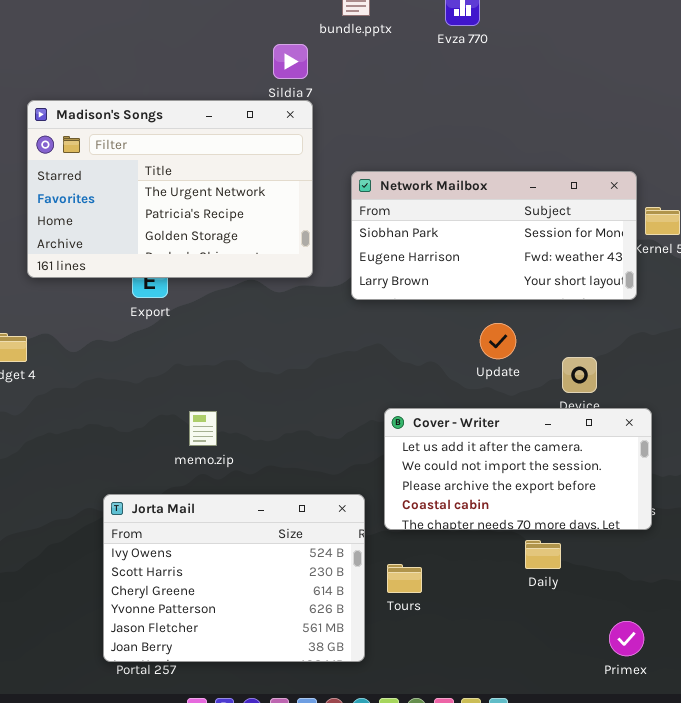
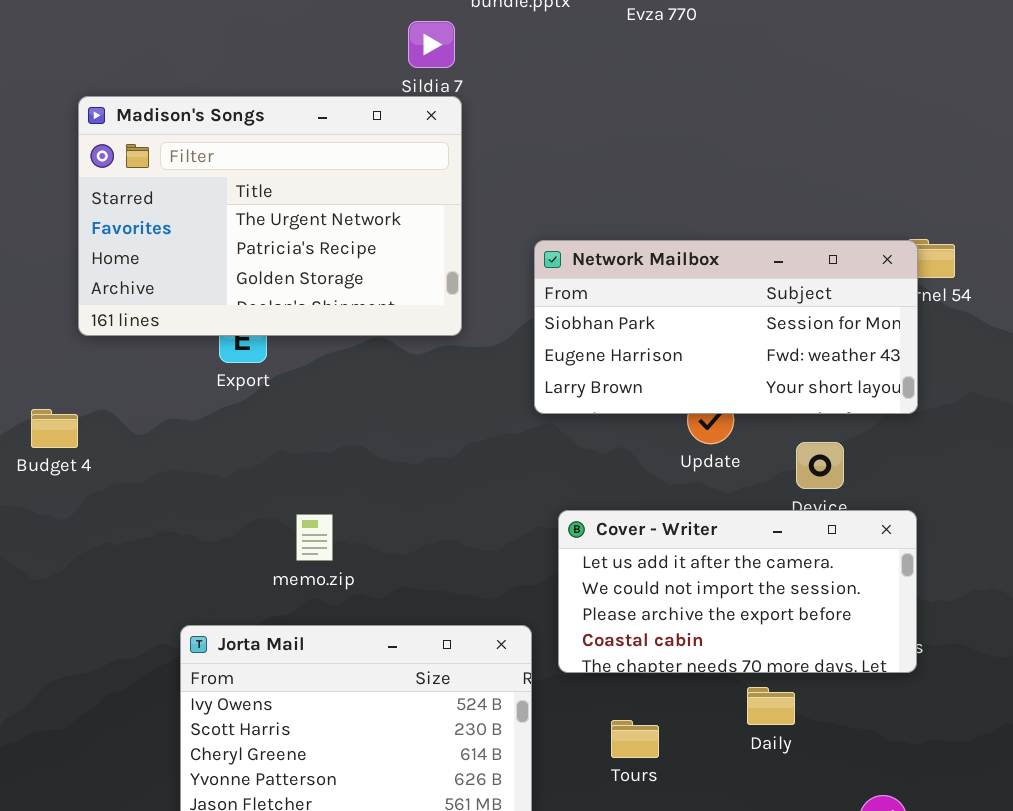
Network Mailbox: [351,171,637,300] -> [534,240,918,414], moved
Tours: [387,564,422,593] -> [611,720,659,758], moved

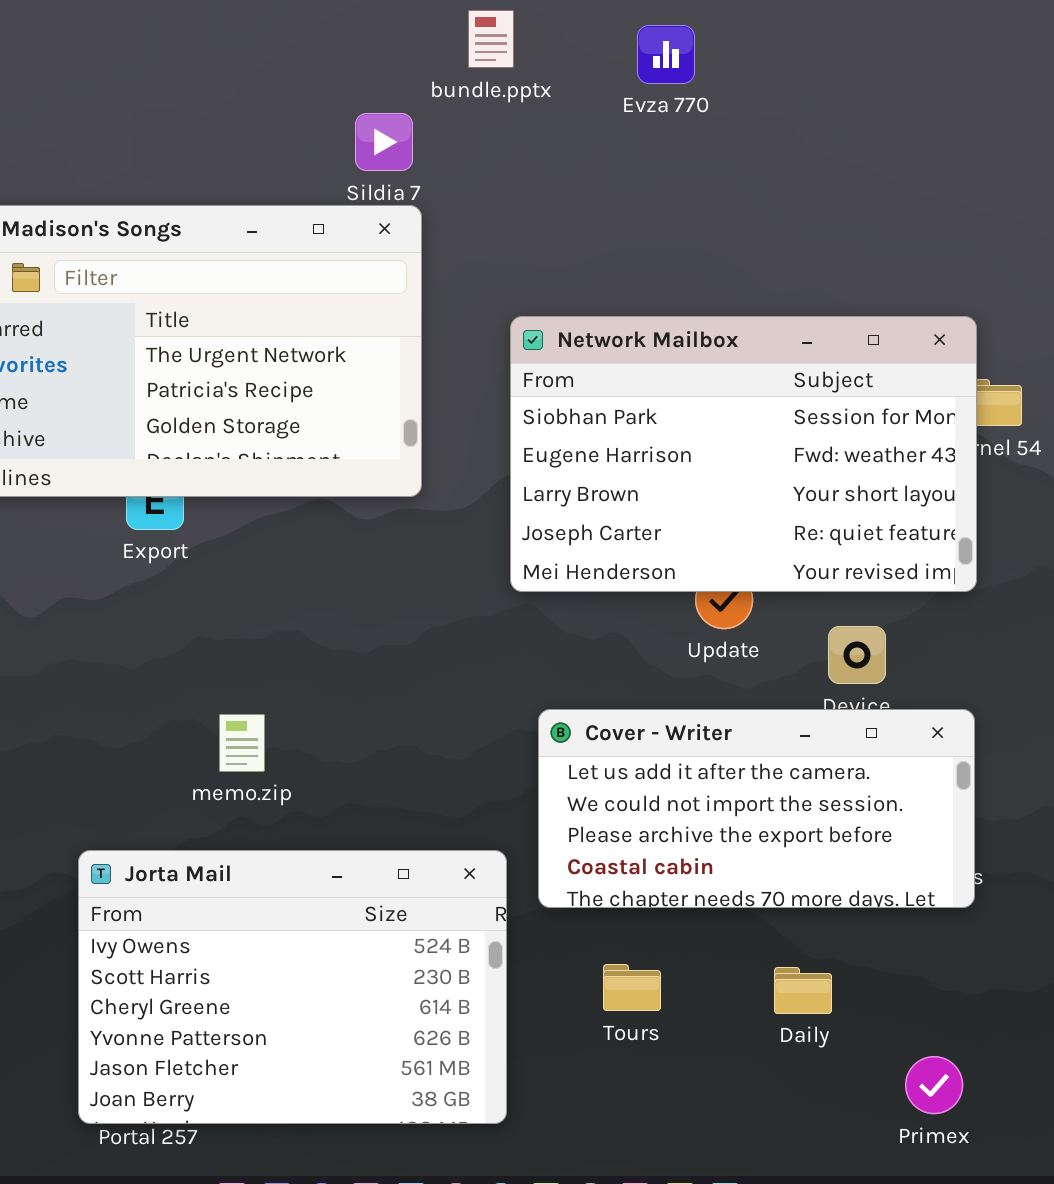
Network Mailbox: [534,240,918,414] -> [510,316,977,592], resized
Daily: [747,687,795,725] -> [774,967,832,1014], moved

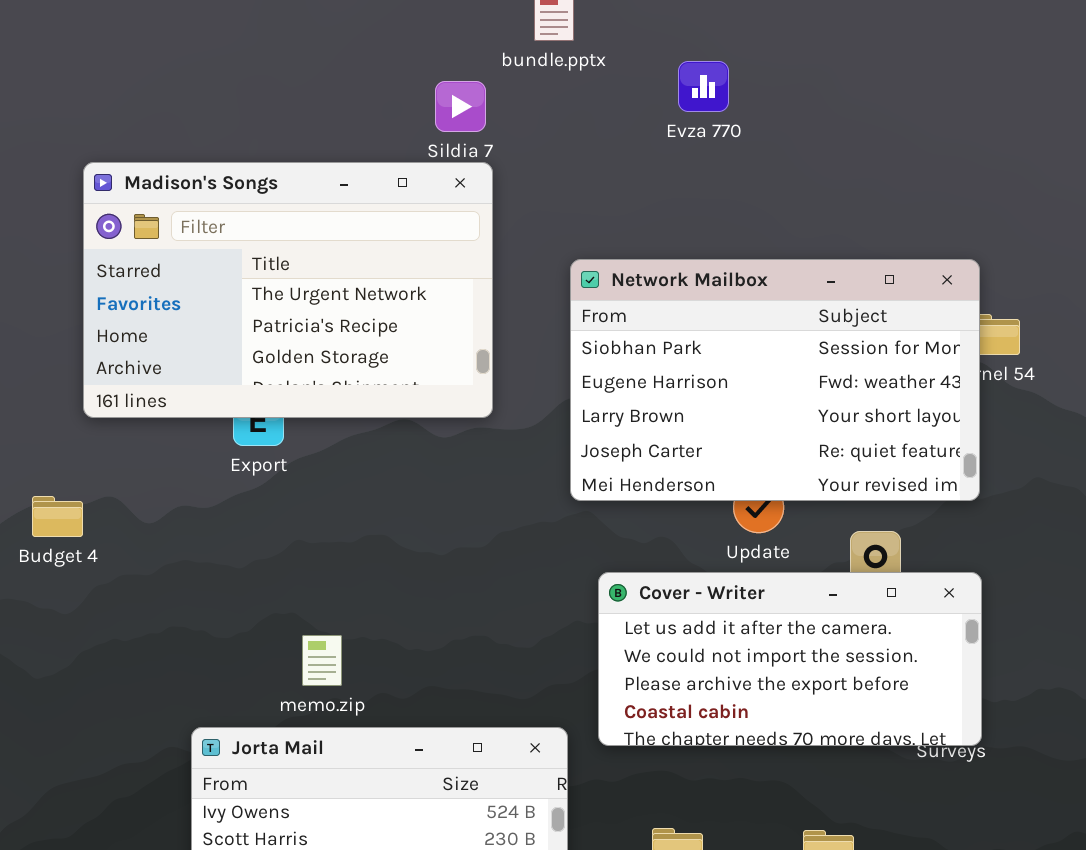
Evza 770: [637,25,695,84] -> [678,61,729,112], moved
Cover - Writer: [538,709,975,908] -> [598,572,982,746], moved
memo.zip: [219,714,265,772] -> [302,635,342,686], moved

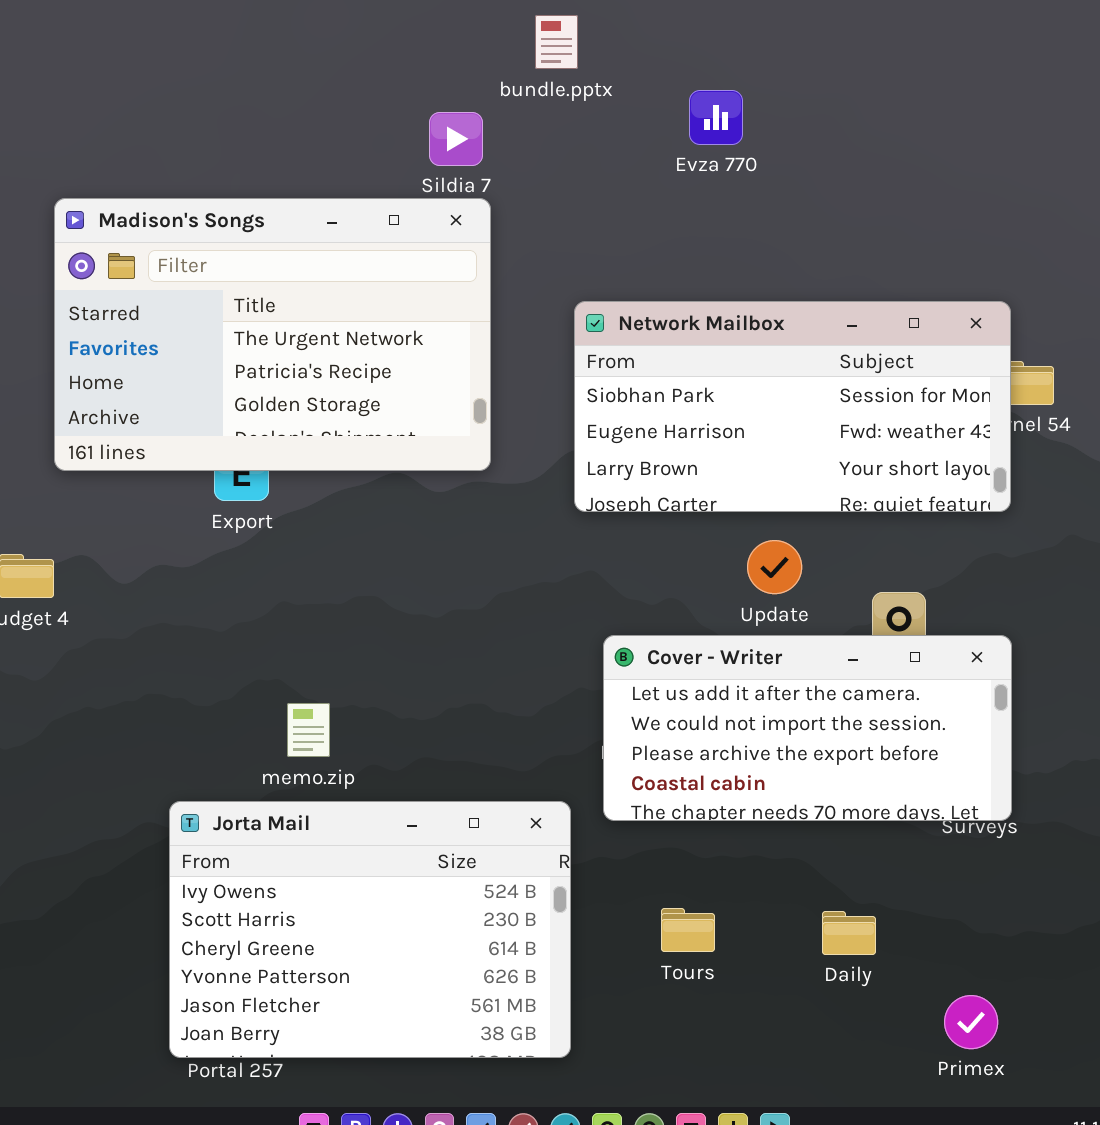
Network Mailbox: [570,259,980,501] -> [574,301,1011,512], resized

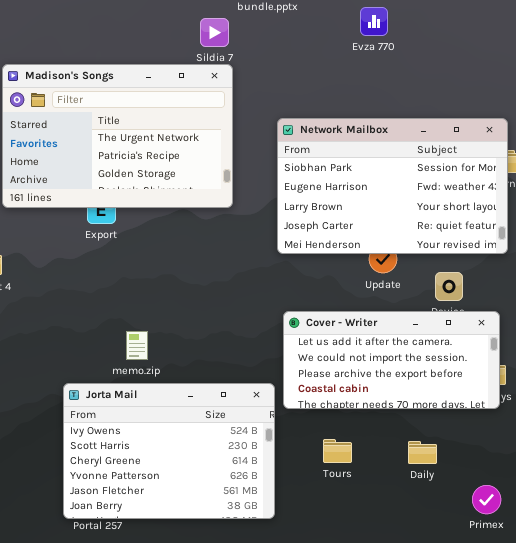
Evza 770: [689,90,743,145] -> [360,7,388,36], moved
Network Mailbox: [574,301,1011,512] -> [277,118,508,254], resized
Cover - Writer: [603,635,1012,821] -> [283,311,500,409], moved

